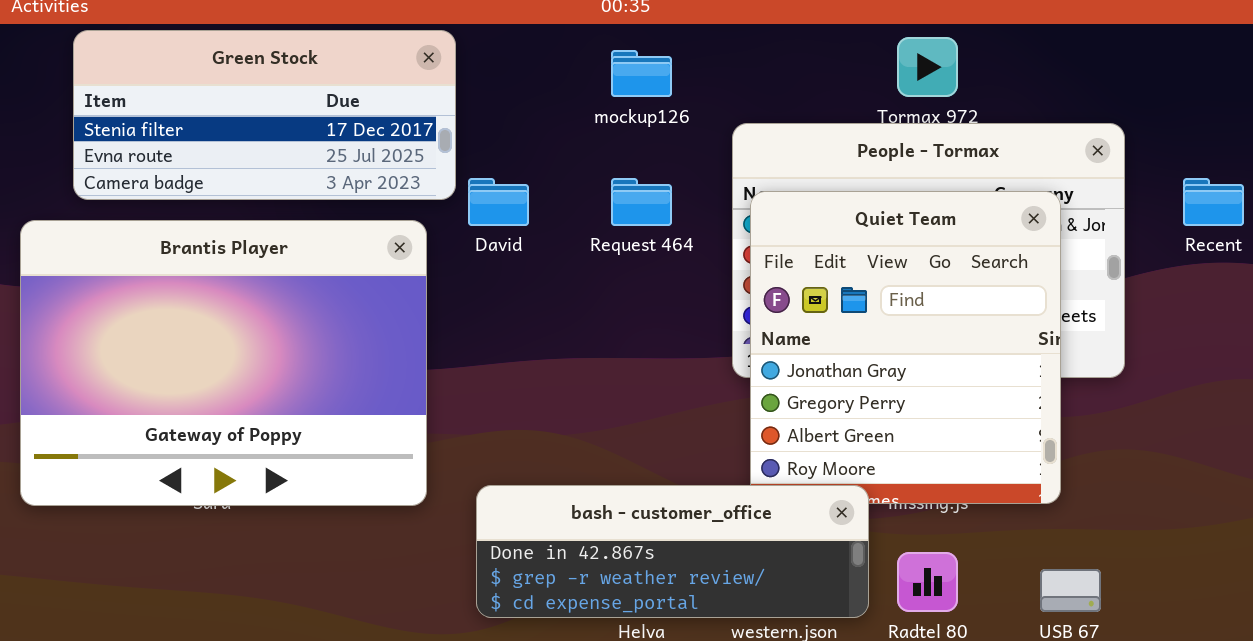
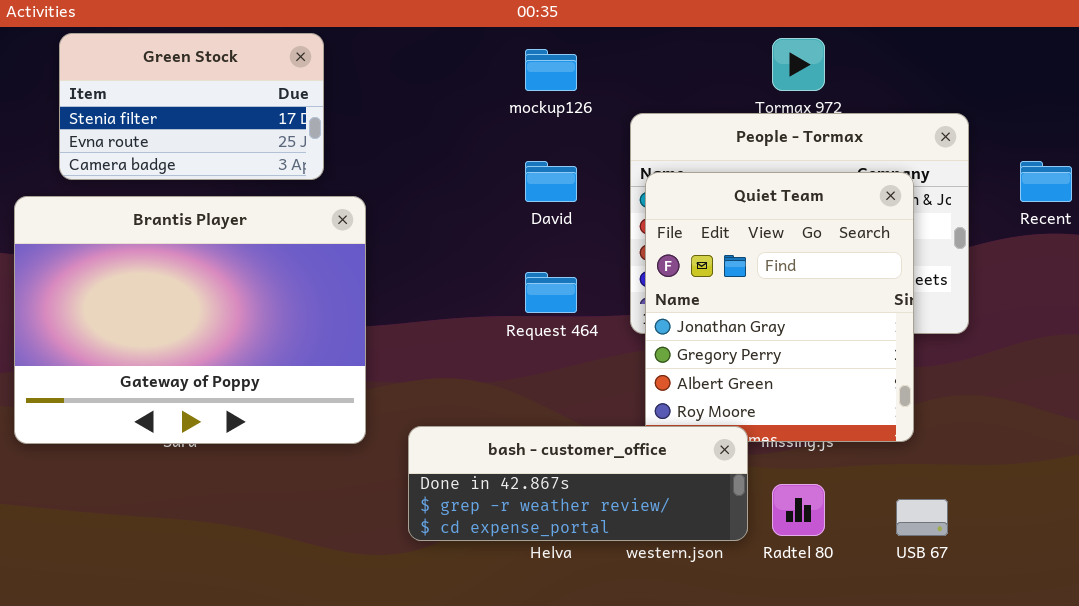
Green Stock: [73,30,456,200] -> [59,33,324,180], resized
David: [468,178,529,226] -> [525,161,577,202], moved
Request 464: [611,178,672,226] -> [525,272,577,313], moved

